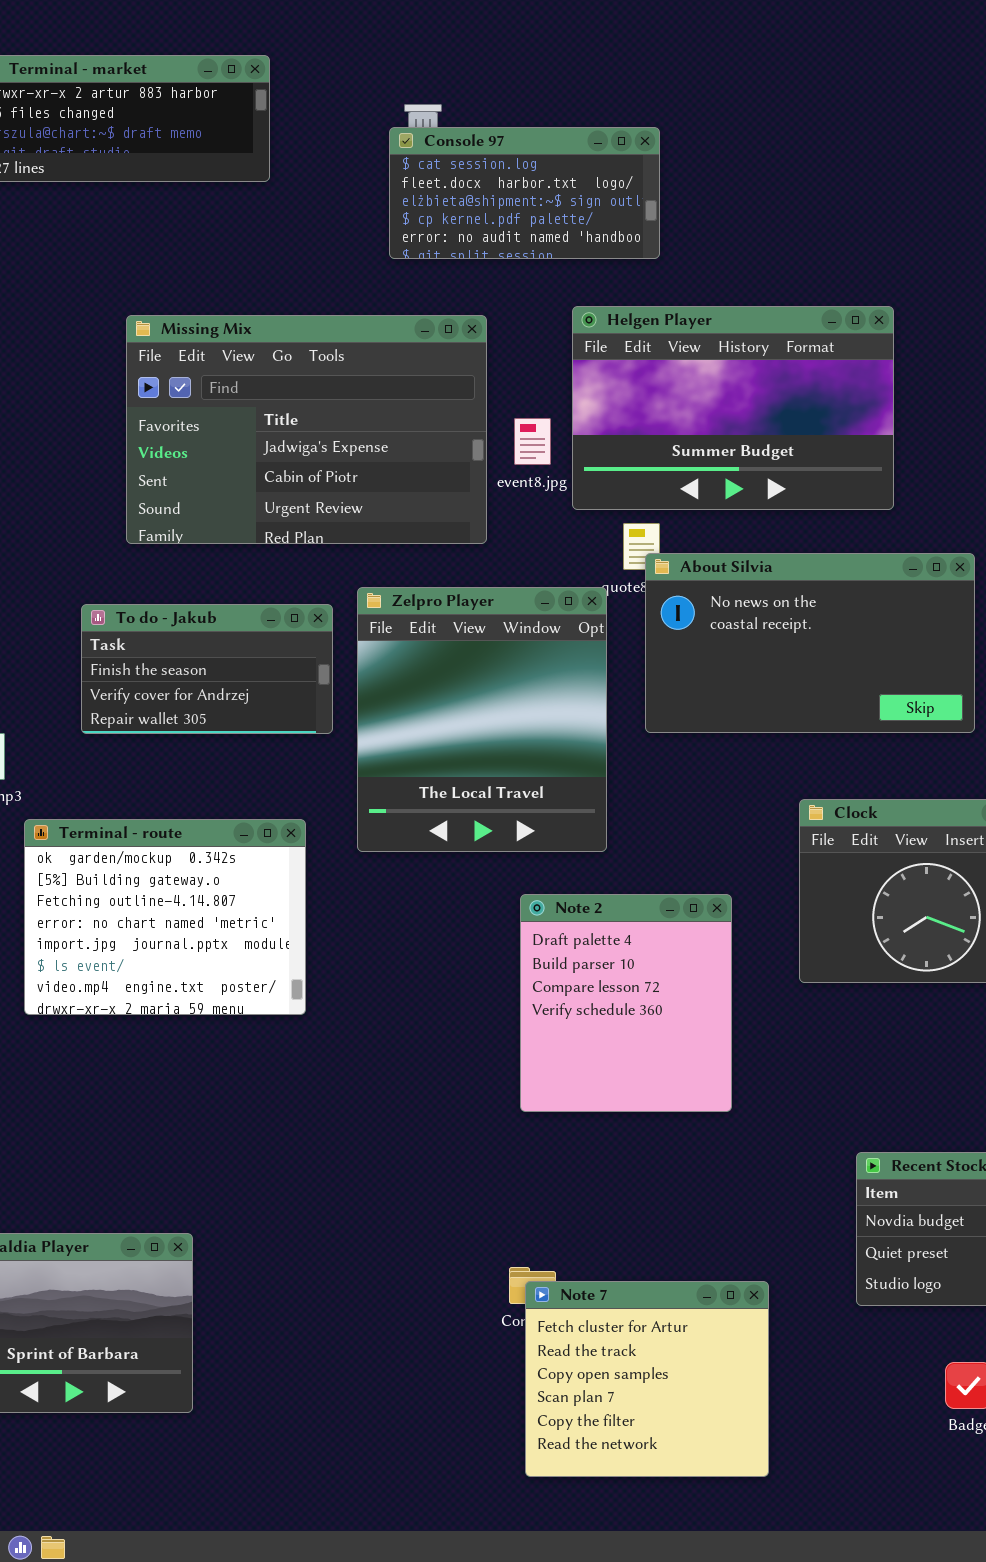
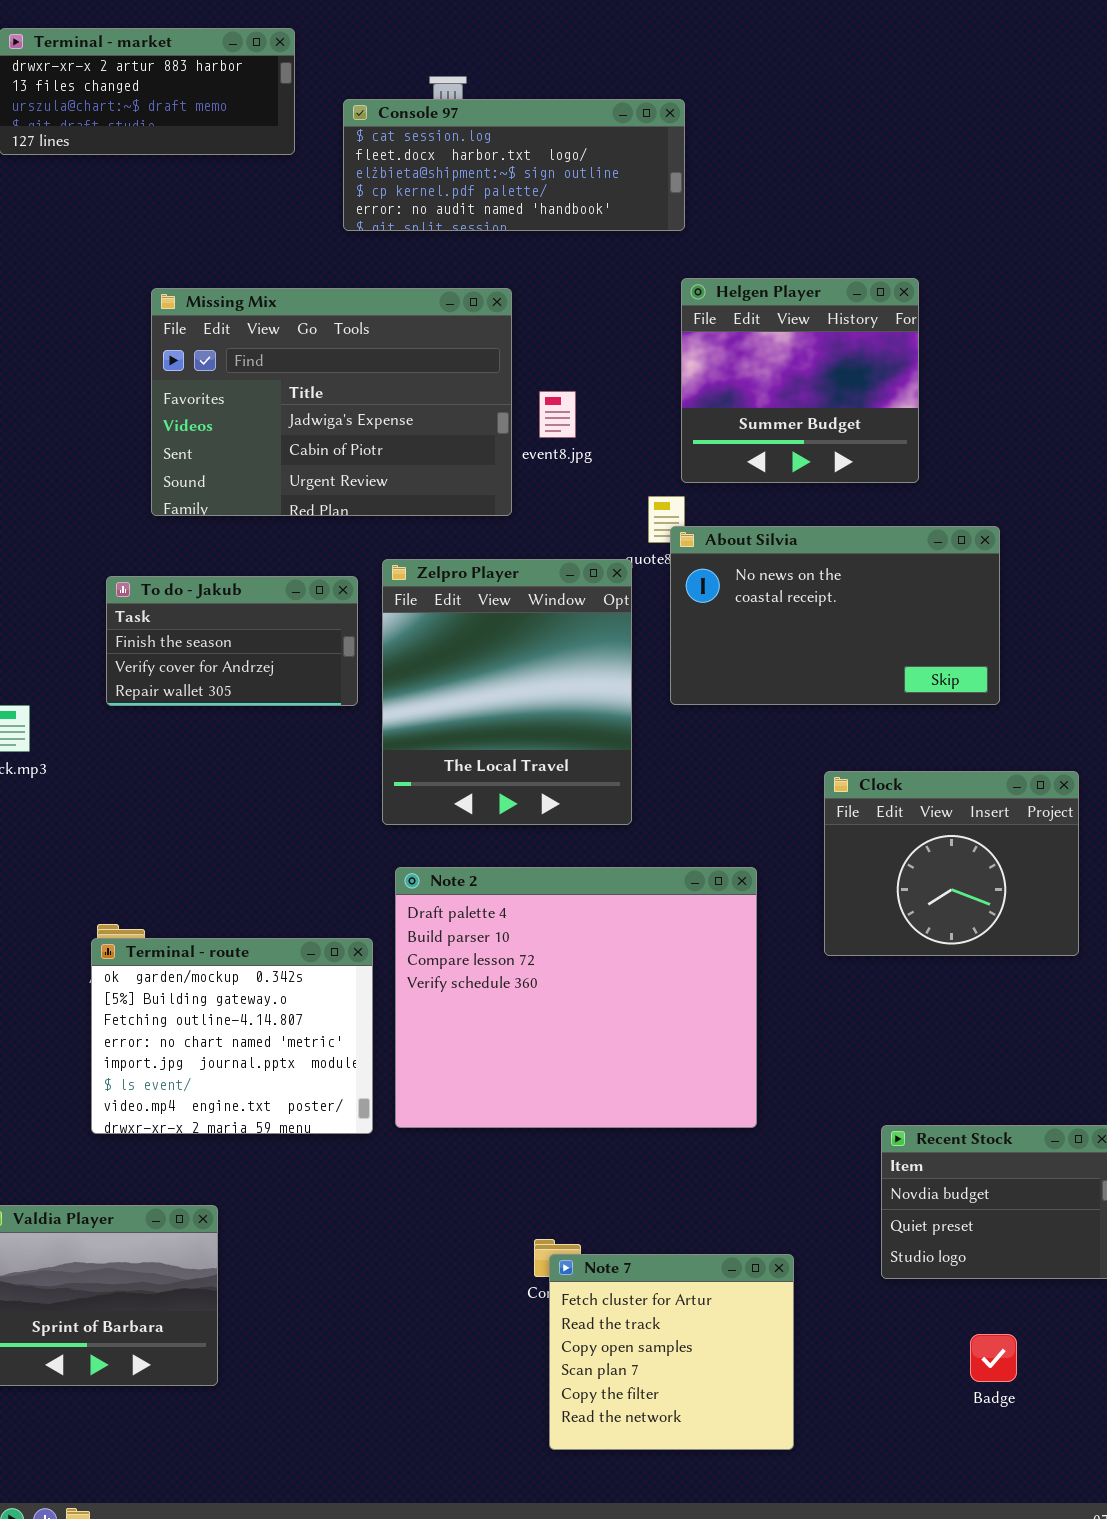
Console 97: [389,127,660,259] -> [343,99,685,231], resized
Helgen Player: [572,306,894,510] -> [681,278,919,483], resized
Terminal - route: [24,819,306,1015] -> [91,938,373,1134], moved
Note 2: [520,894,732,1112] -> [395,867,757,1128], resized

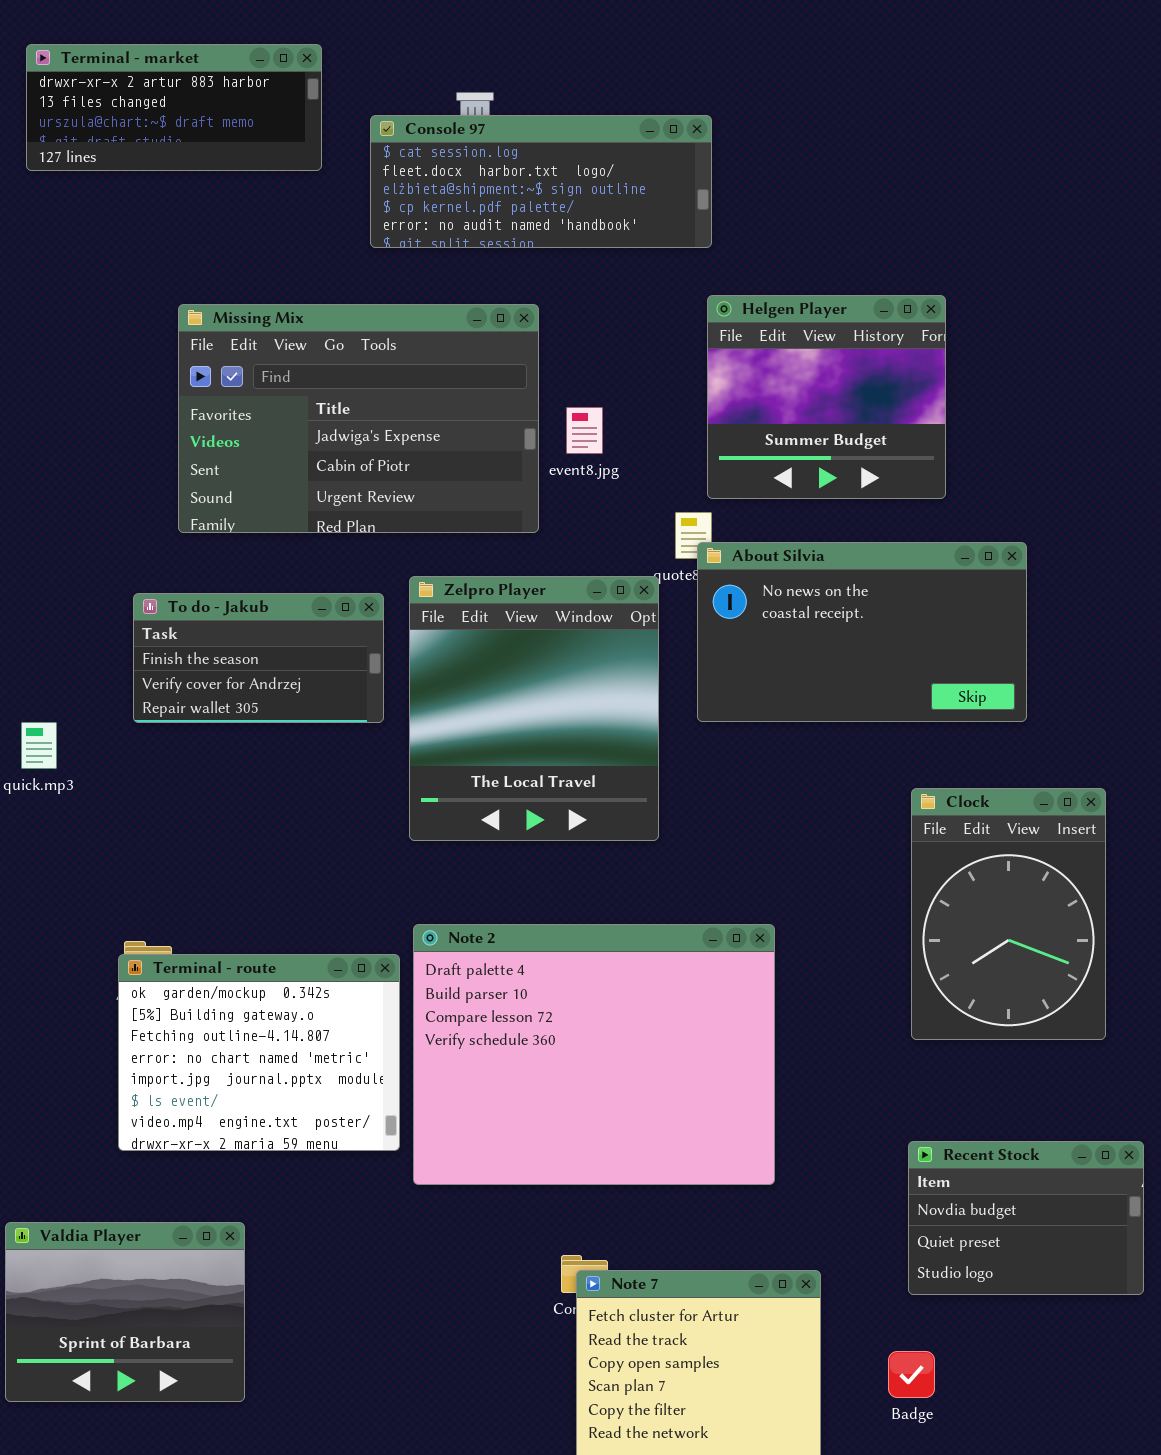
Clock: [824,771,1079,956] -> [911,788,1106,1040], resized
Note 2: [395,867,757,1128] -> [413,924,775,1185], moved
Badge: [970,1334,1017,1382] -> [888,1351,935,1398], moved

